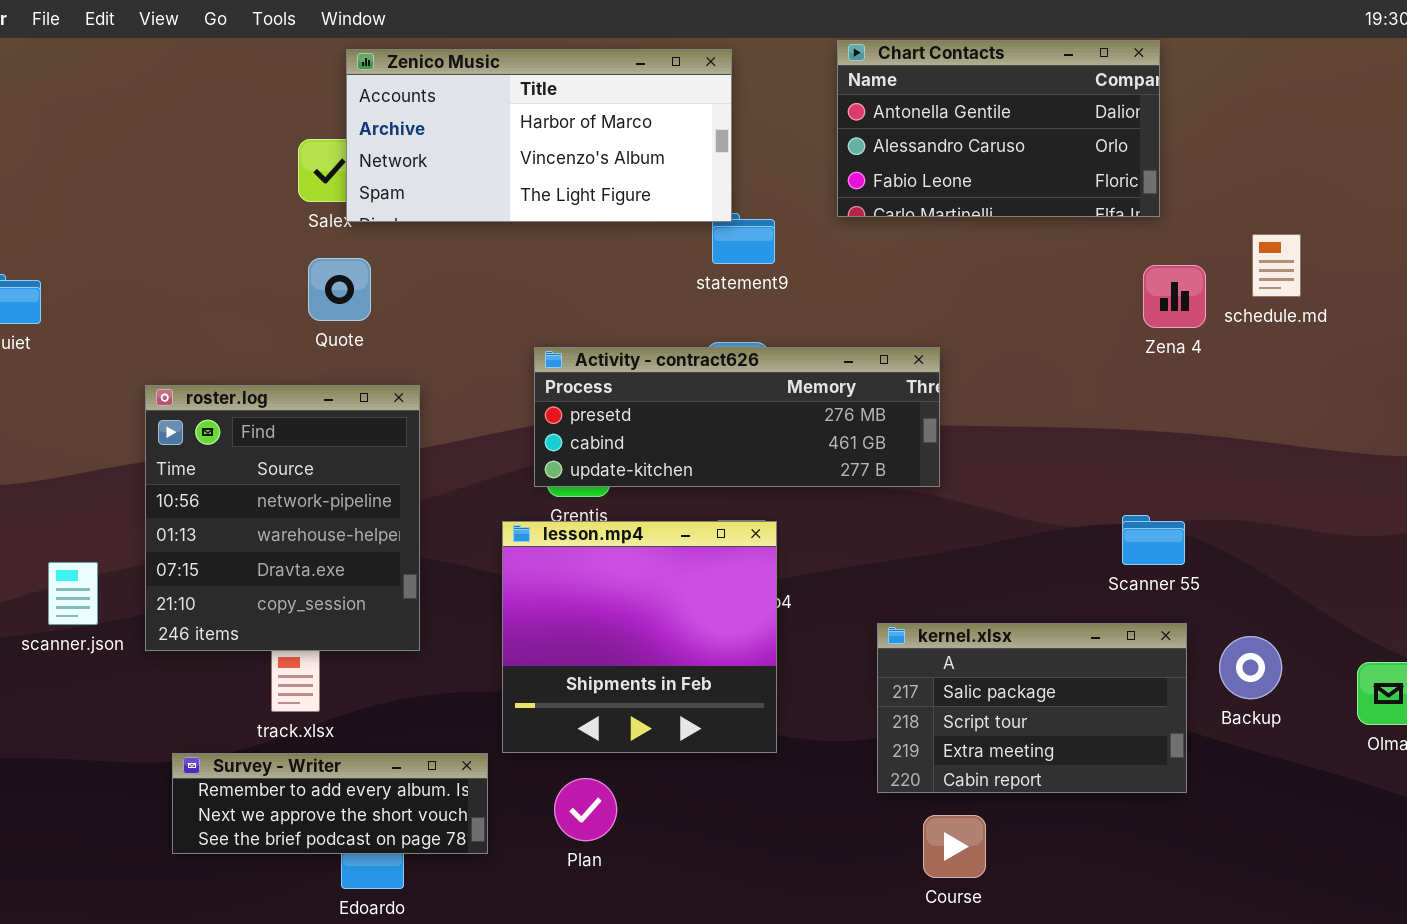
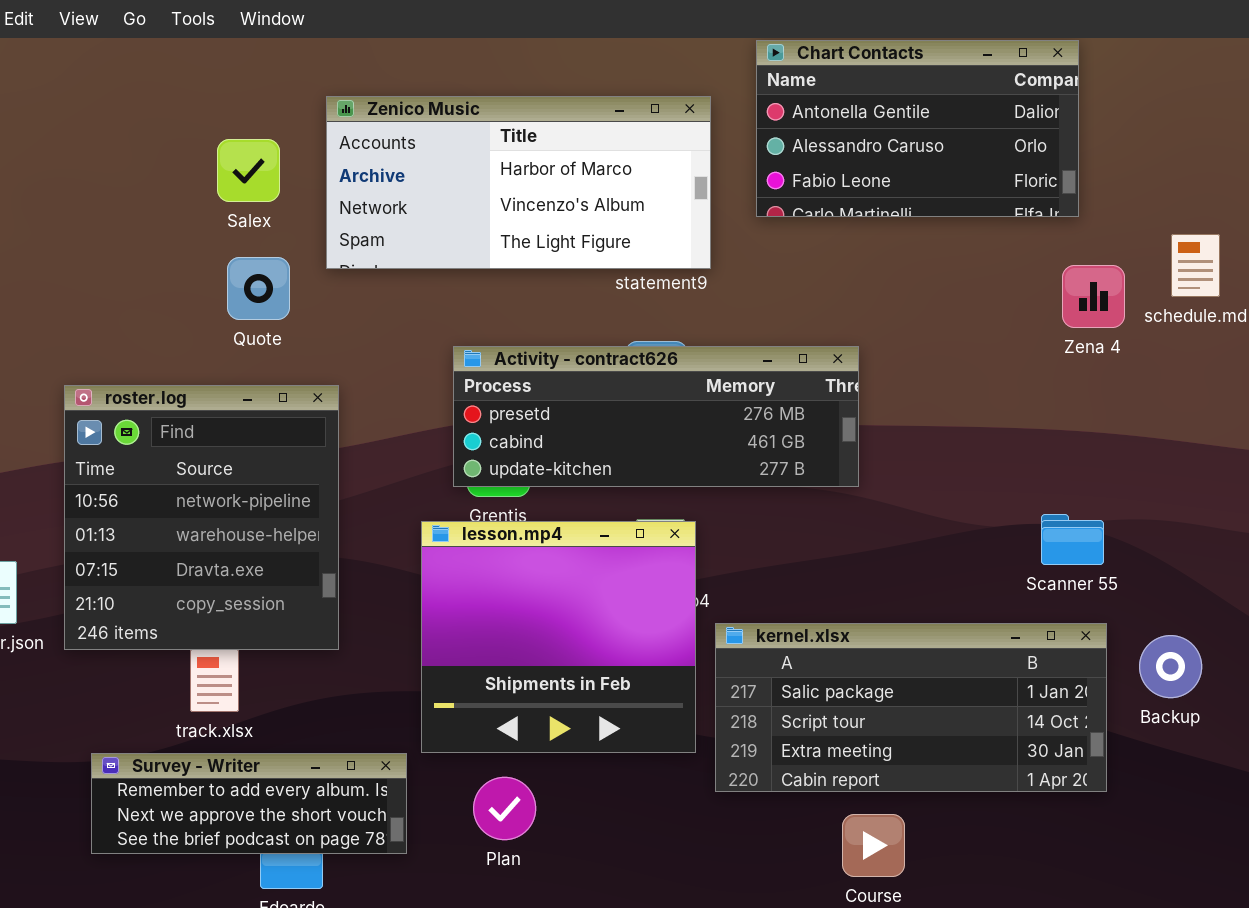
Zenico Music: [346,49,732,222] -> [326,96,711,269], moved
kernel.xlsx: [877,623,1187,793] -> [715,623,1107,792], resized

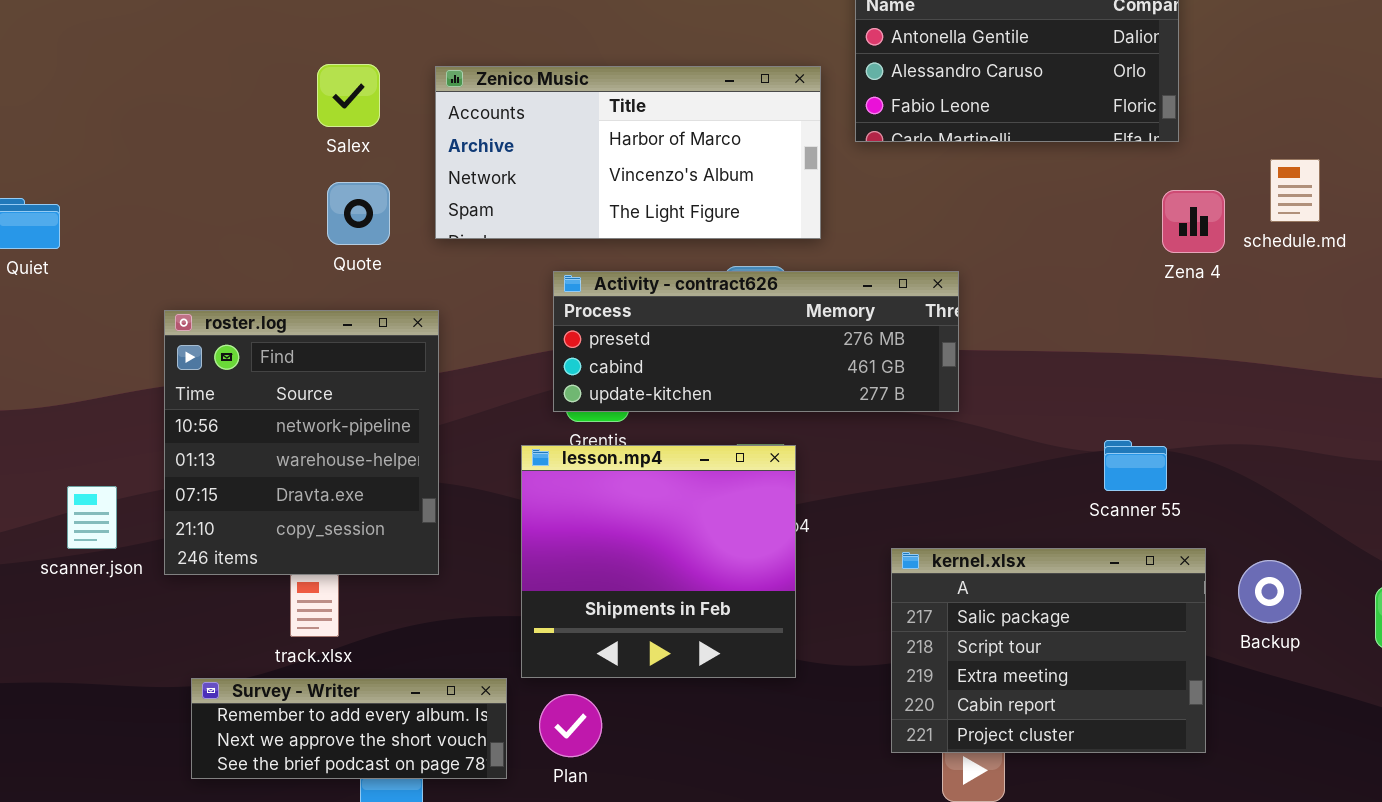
Zenico Music: [326,96,711,269] -> [435,66,821,239], moved
Scanner 55: [1041,514,1104,565] -> [1104,440,1167,491], moved
kernel.xlsx: [715,623,1107,792] -> [891,548,1206,753], resized
Plan: [473,777,536,840] -> [539,694,602,757], moved

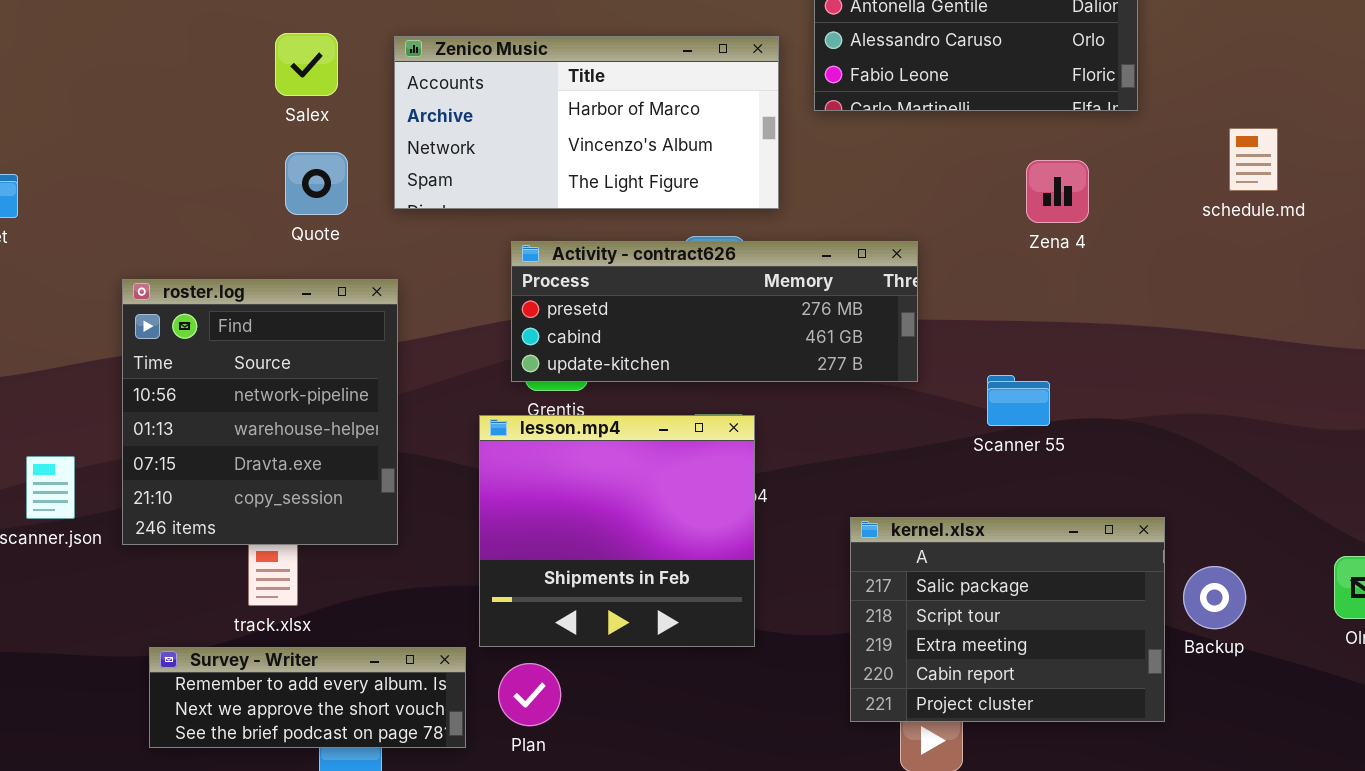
Zena 4: [1162,190,1225,253] -> [1026,160,1089,223], moved
Scanner 55: [1104,440,1167,491] -> [987,375,1050,426], moved
Backup: [1238,560,1301,623] -> [1183,566,1246,629], moved

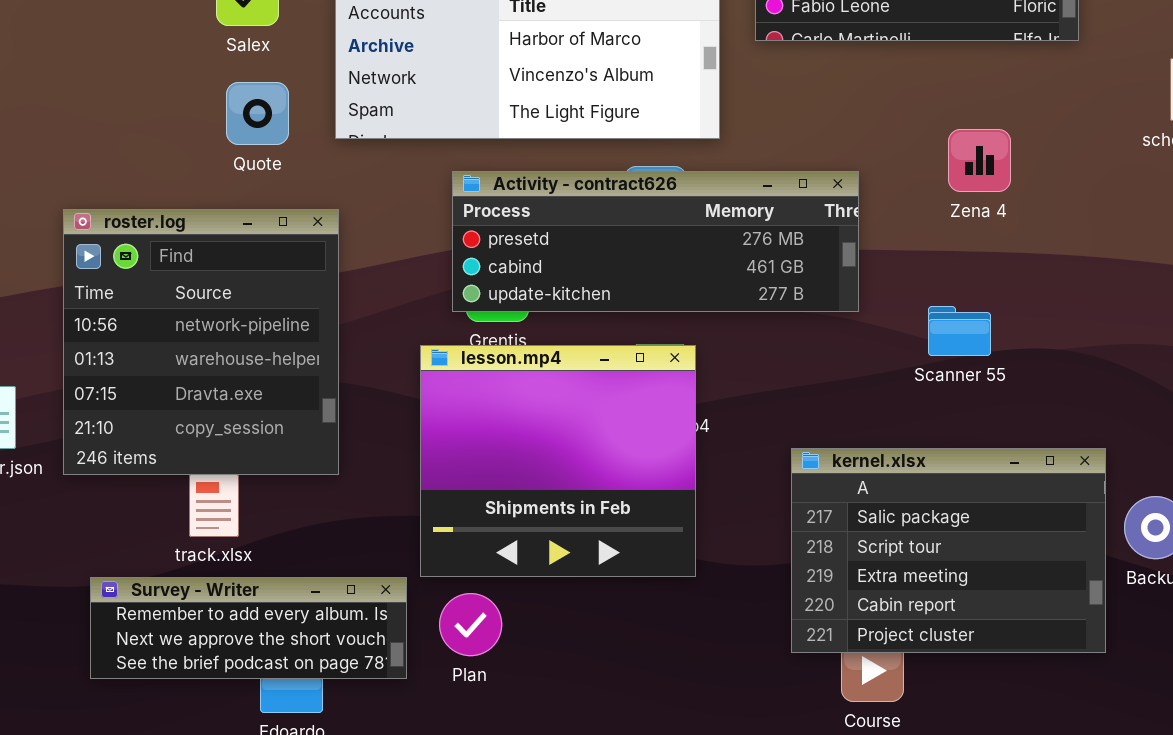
Zena 4: [1026,160,1089,223] -> [948,129,1011,192], moved

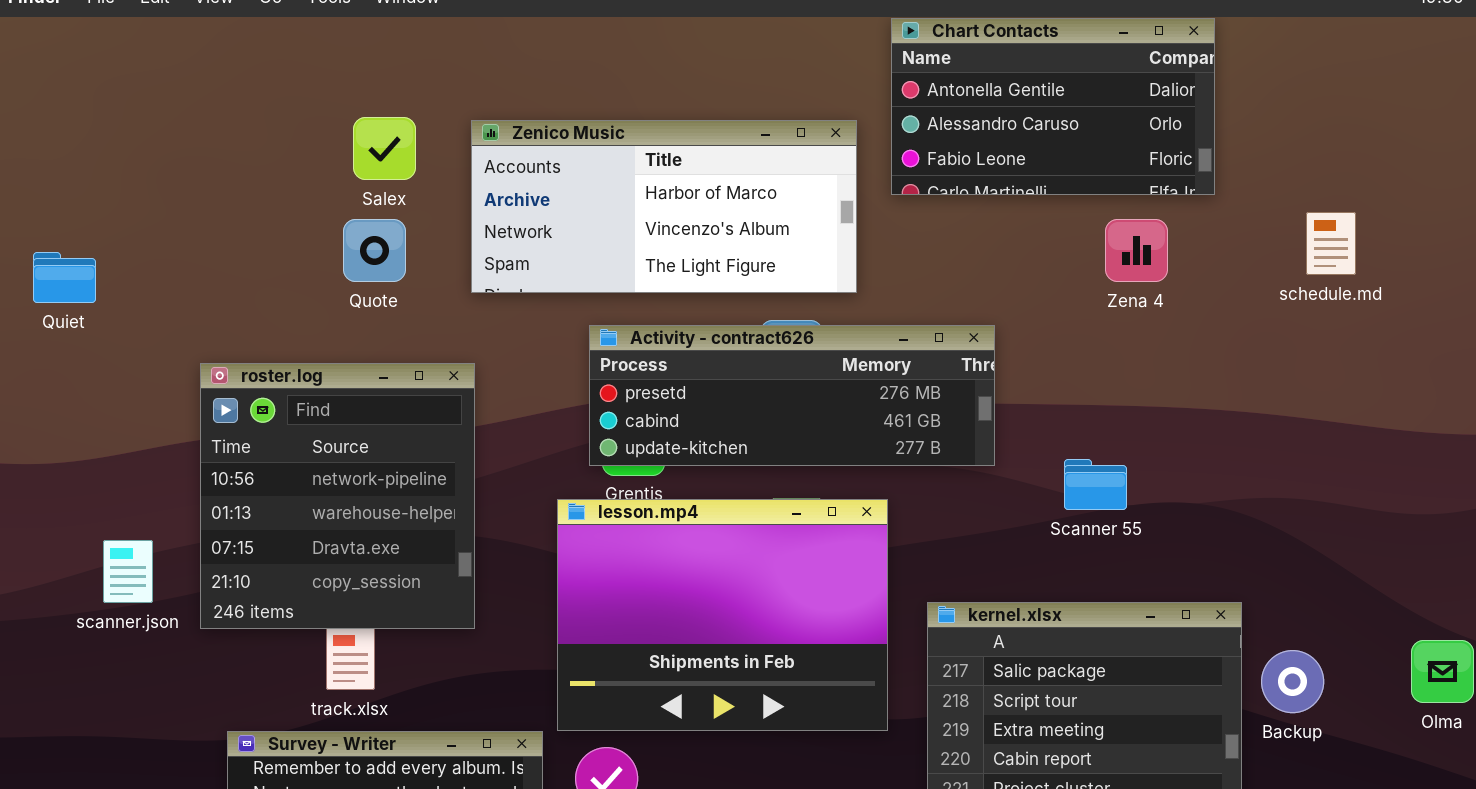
Quote: [226,82,289,145] -> [343,219,406,282], moved
Zena 4: [948,129,1011,192] -> [1105,219,1168,282], moved
lesson.mp4: [420,345,696,577] -> [557,499,888,731], resized

